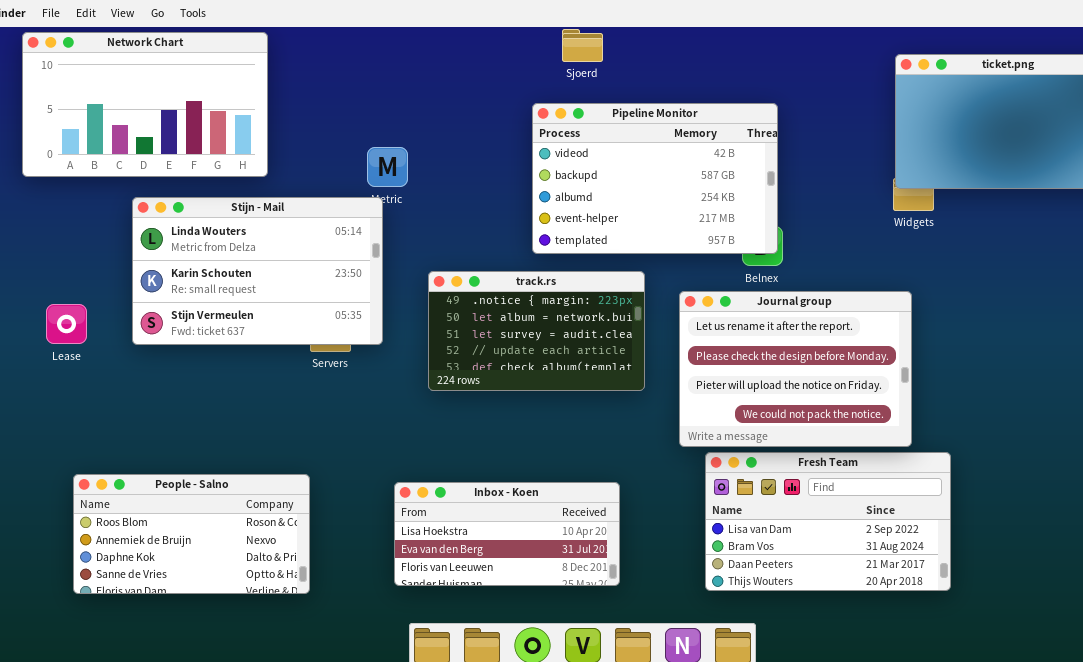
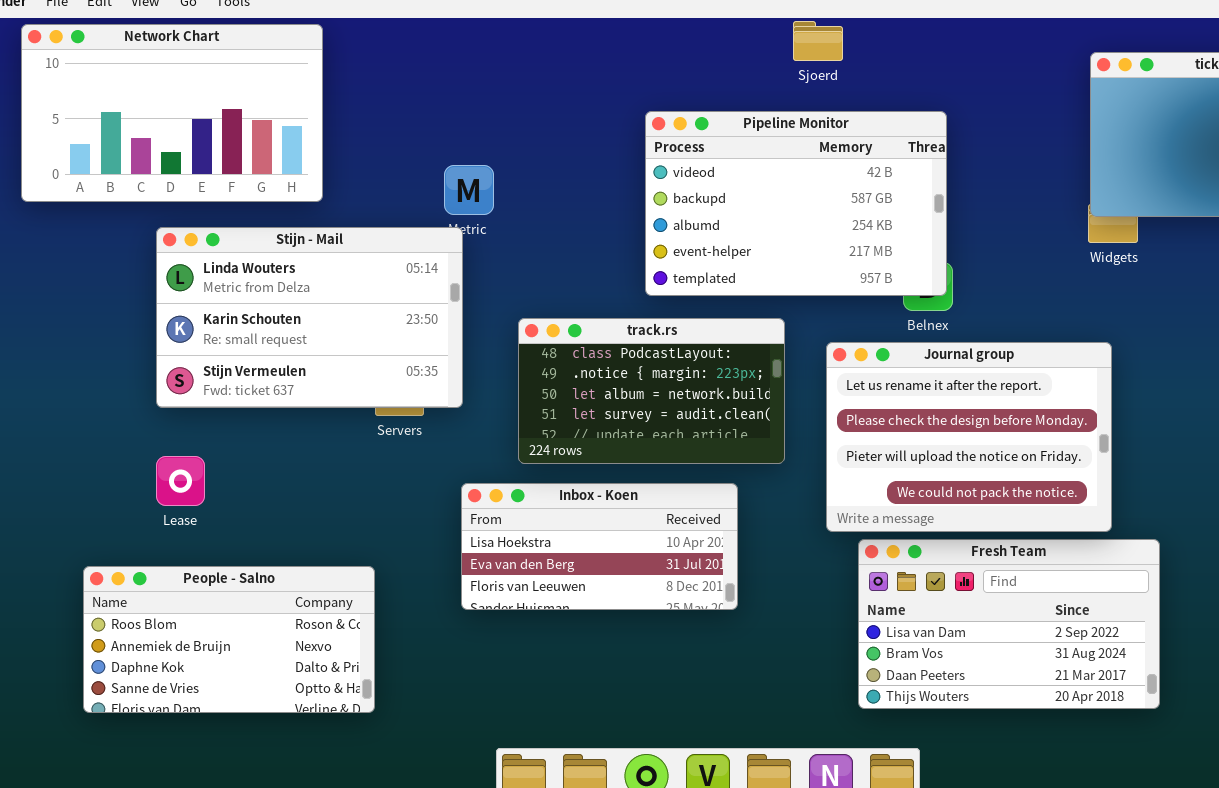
Sjoerd: [562,29,603,62] -> [793,21,843,61], moved
track.rs: [428,271,645,391] -> [518,318,785,464], scrolled up 1 row
Lease: [46,304,87,344] -> [156,456,205,506], moved
Inbox - Koen: [394,482,620,586] -> [461,483,738,610], moved

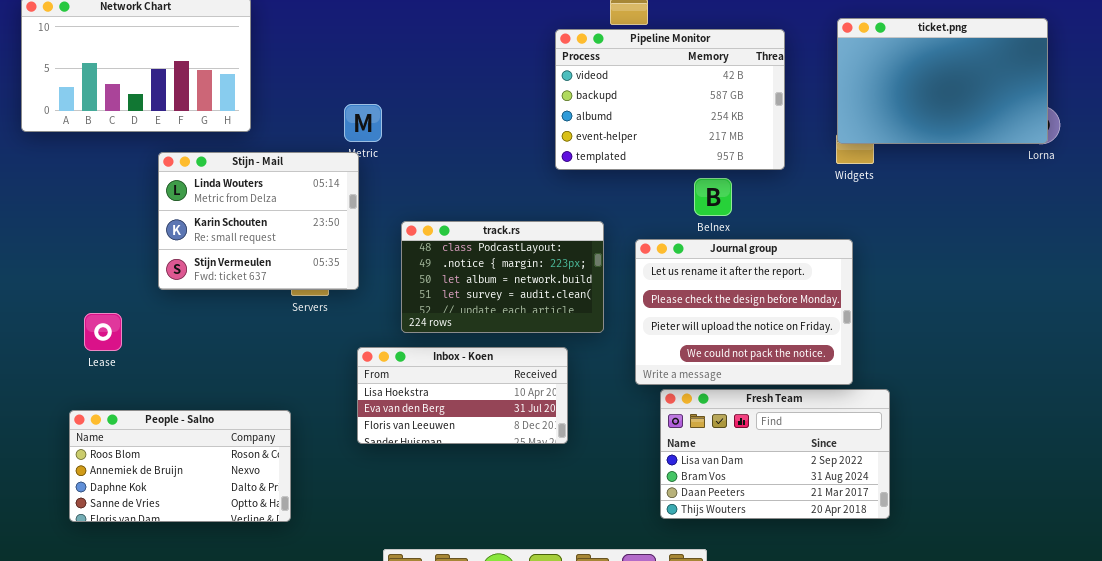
Pipeline Monitor: [645,111,947,296] -> [555,29,785,170], moved
Stijn - Mail: [156,227,463,408] -> [158,152,359,290], resized
Lease: [156,456,205,506] -> [84,313,122,351], moved

